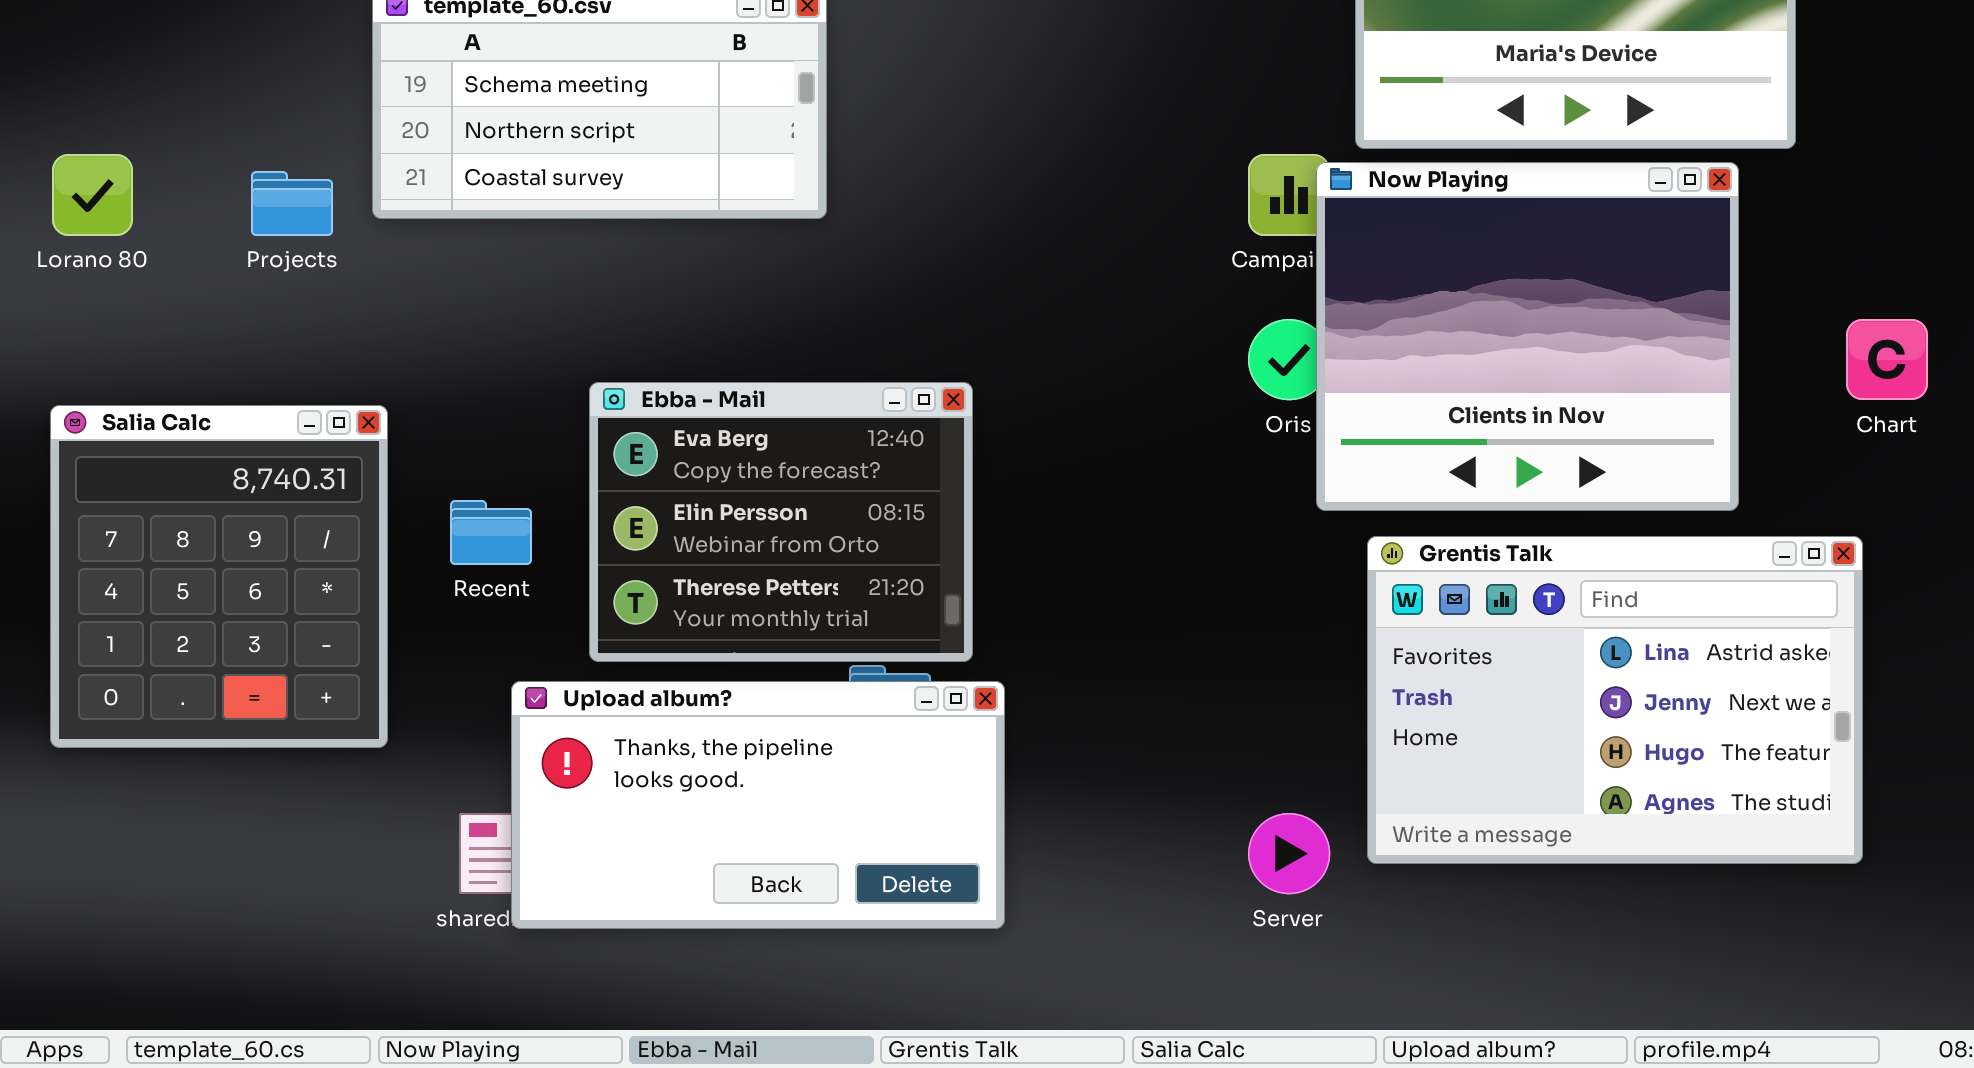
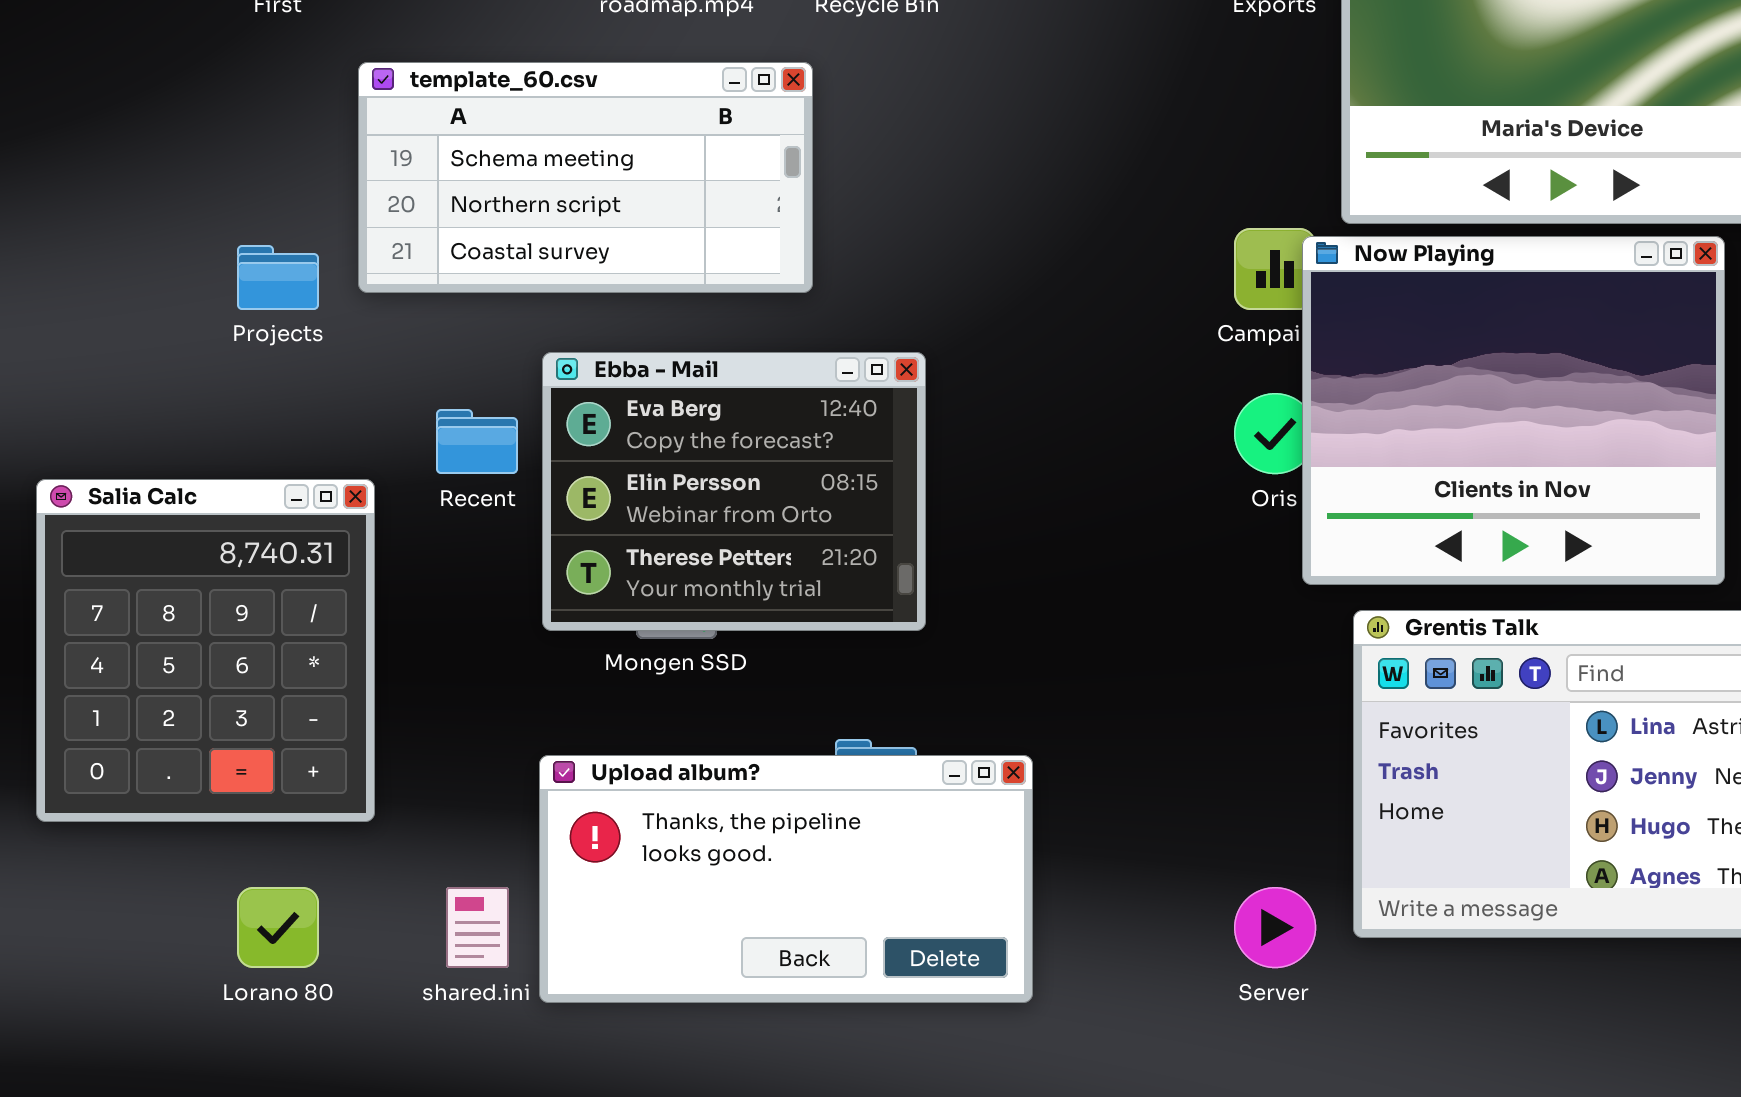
Lorano 80: [52,154,133,236] -> [237,887,319,968], moved
Ebba - Mail: [589,382,973,662] -> [542,352,926,631], moved
Recent: [450,500,532,565] -> [436,409,518,474], moved
Upload album?: [511,681,1005,929] -> [539,755,1033,1003], moved

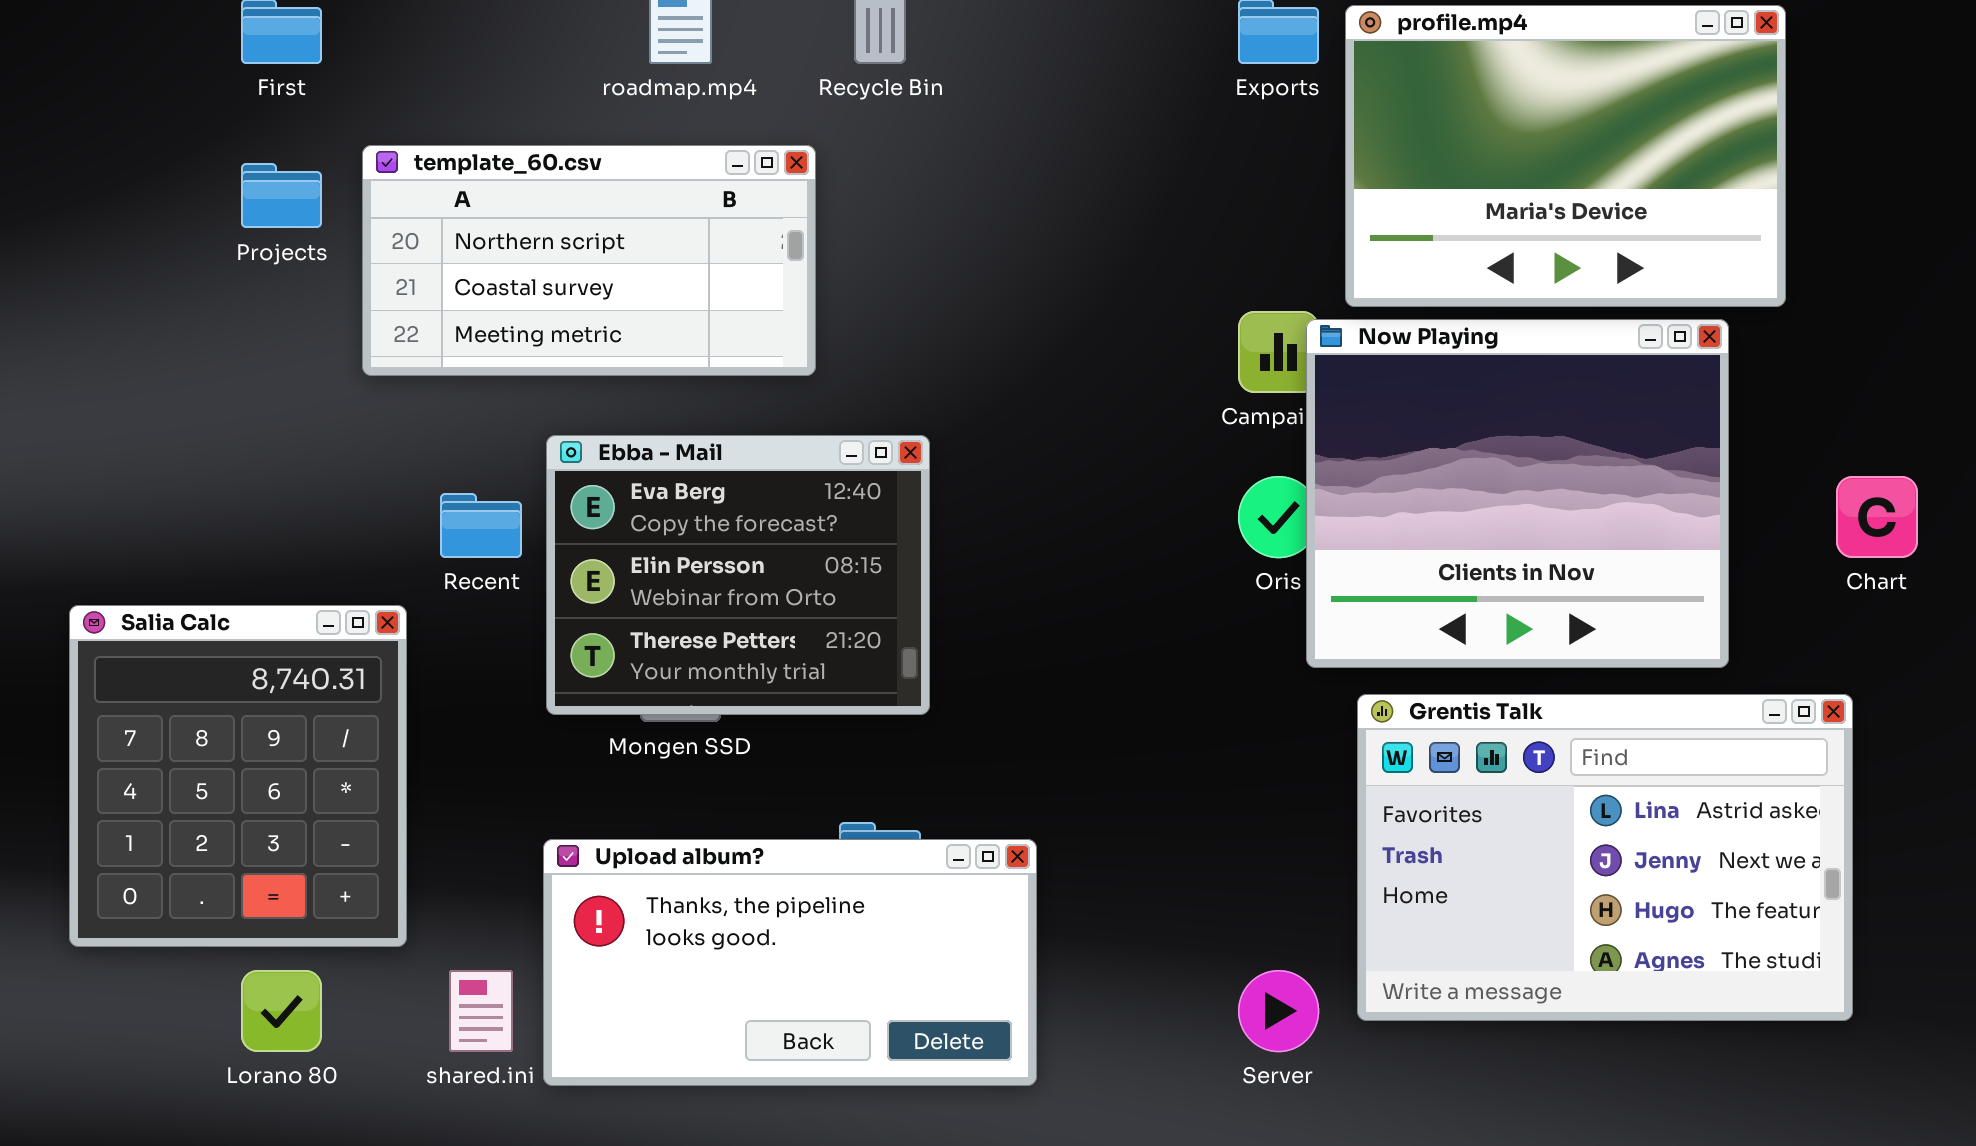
template_60.csv: [358,62,813,293] -> [362,145,816,376], scrolled down 1 row
Projects: [237,245,319,310] -> [241,163,322,228], moved
Salia Calc: [36,479,375,822] -> [69,605,407,947], moved

